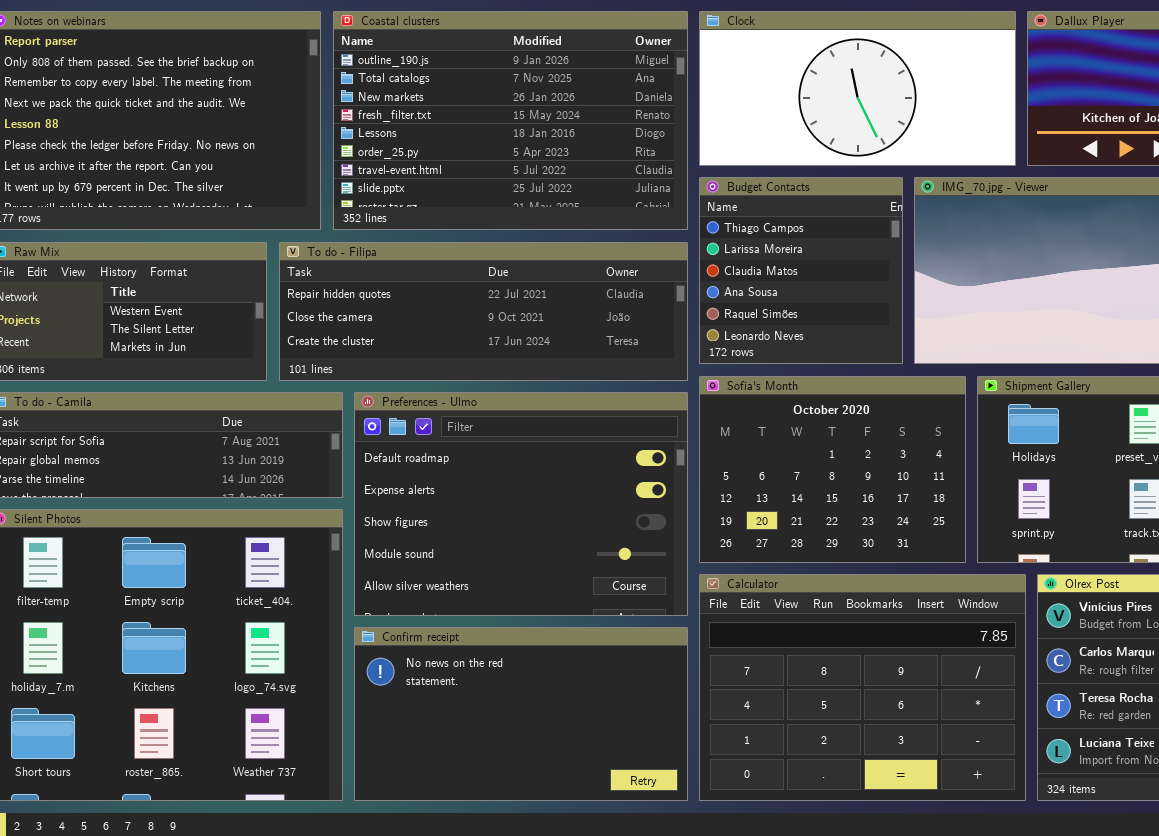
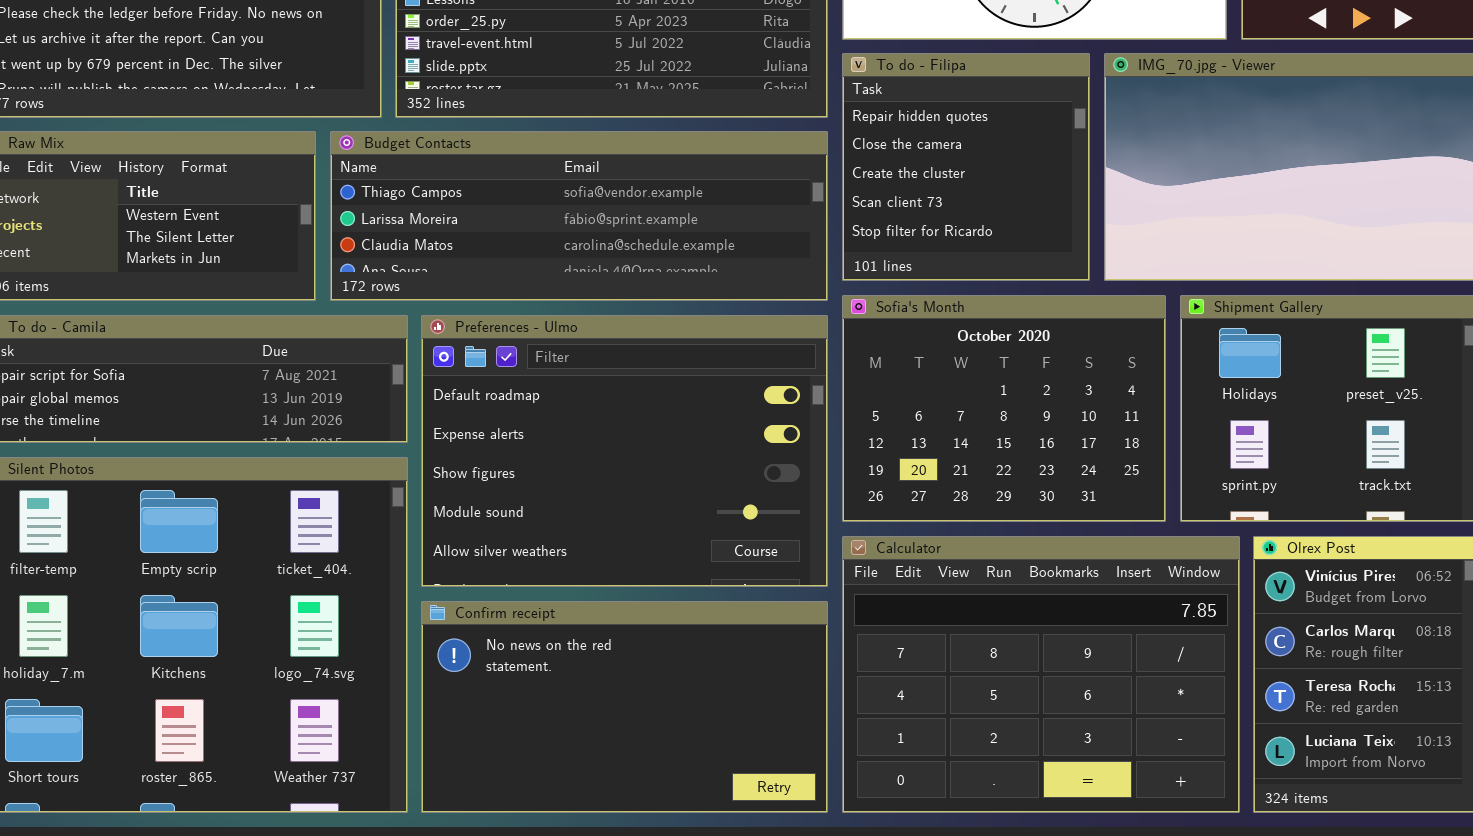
Budget Contacts: [699,177,903,364] -> [330,131,828,301], moved, resized
To do - Filipa: [279,242,688,381] -> [842,53,1090,281], moved, resized

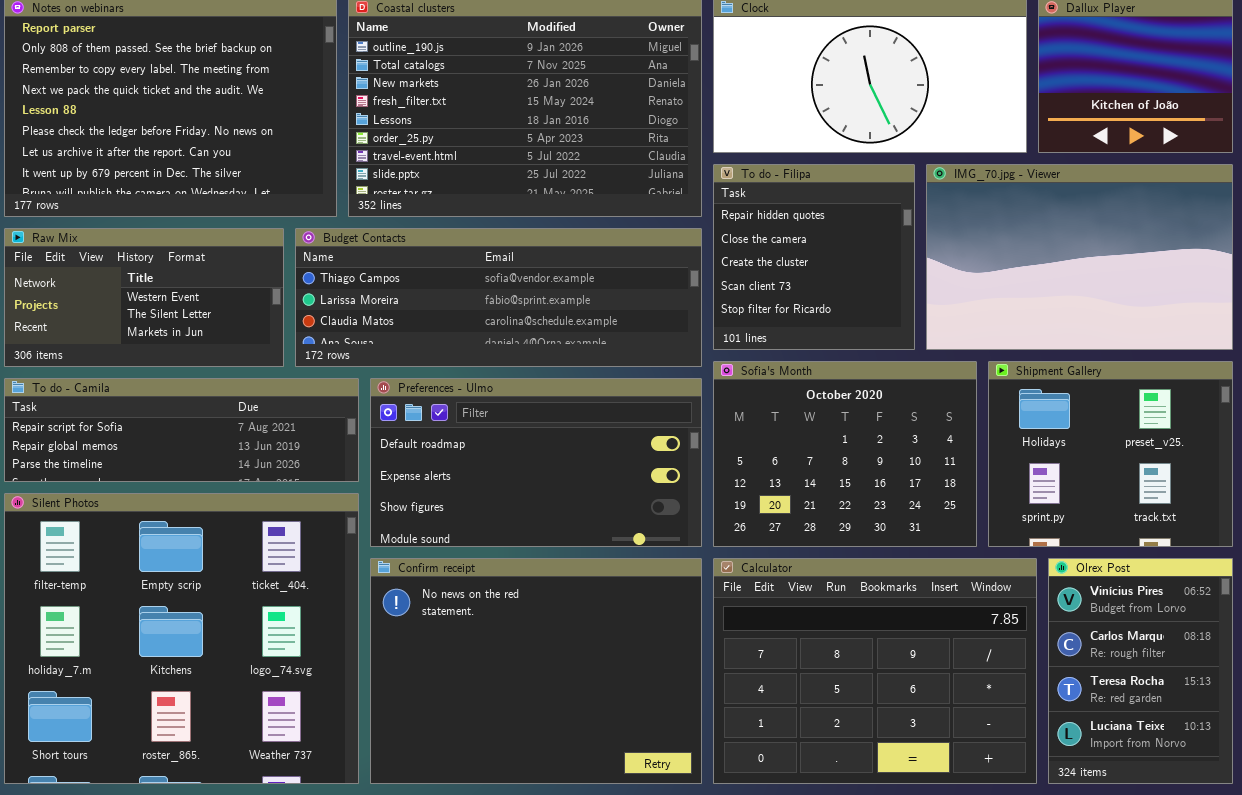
Preferences - Ulmo: [421,315,828,587] -> [370,378,702,547], resized
Confirm receipt: [421,601,828,813] -> [370,558,702,784], resized

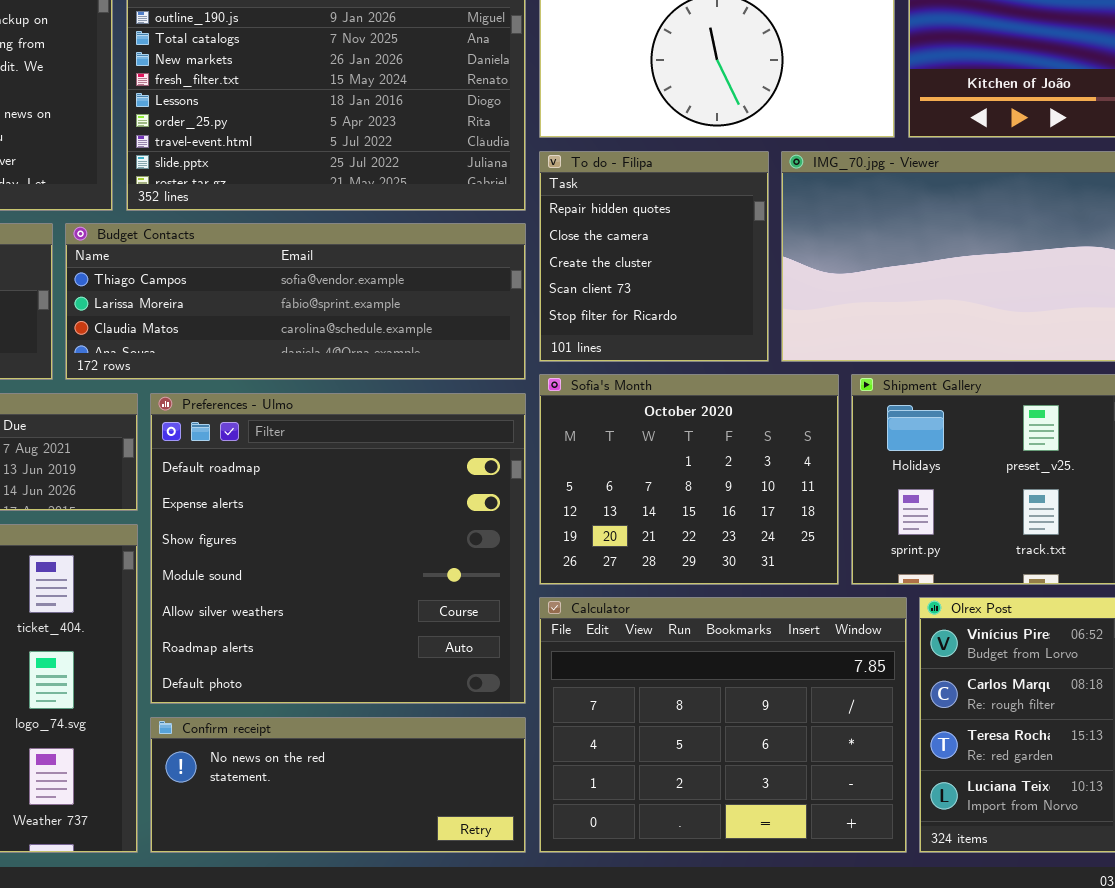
Preferences - Ulmo: [370,378,702,547] -> [150,393,526,704], resized
Confirm receipt: [370,558,702,784] -> [150,717,526,853], resized

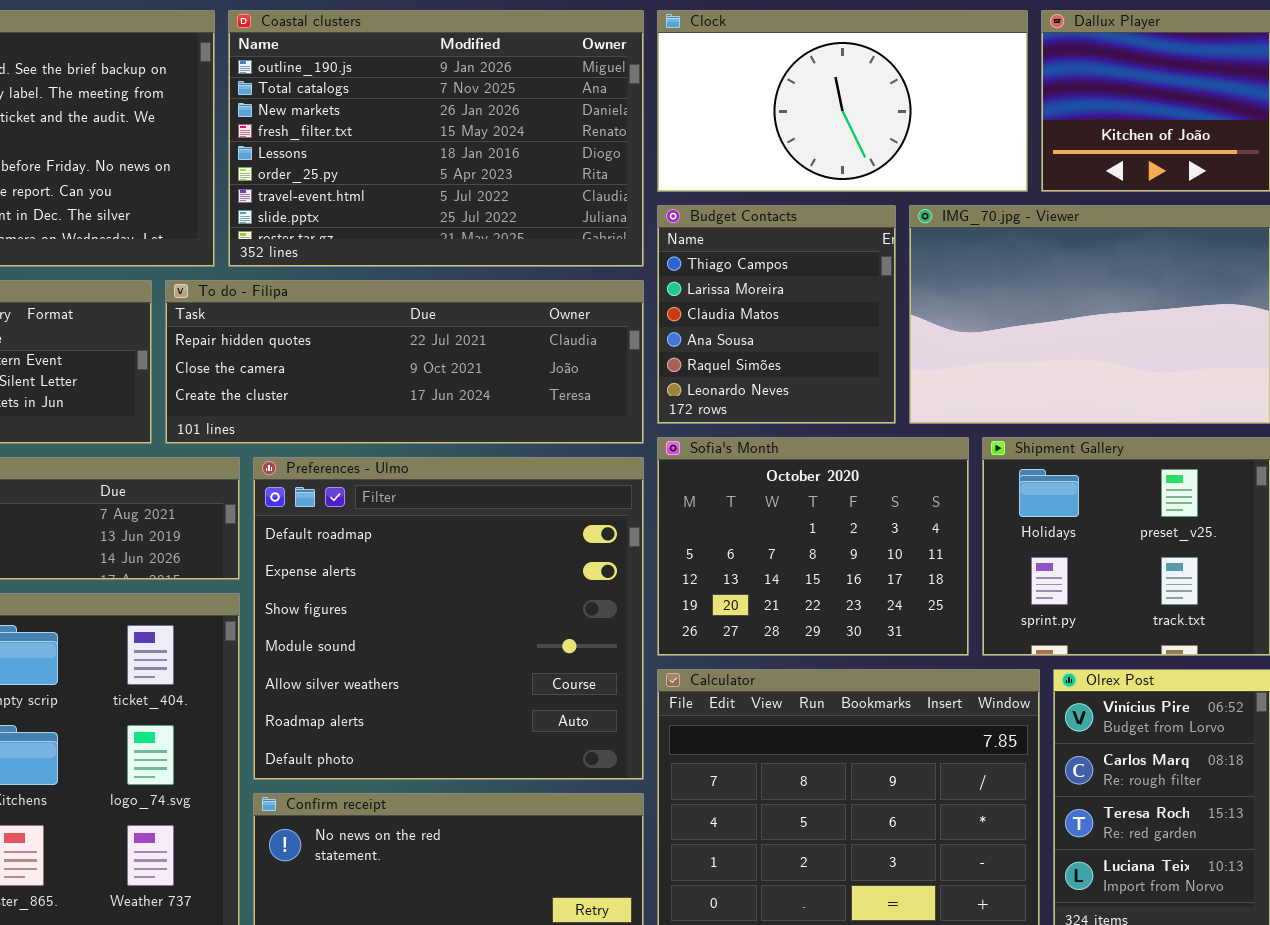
To do - Filipa: [539,151,769,362] -> [165,280,644,444], moved, resized
Budget Contacts: [65,223,526,380] -> [657,205,896,424], moved, resized

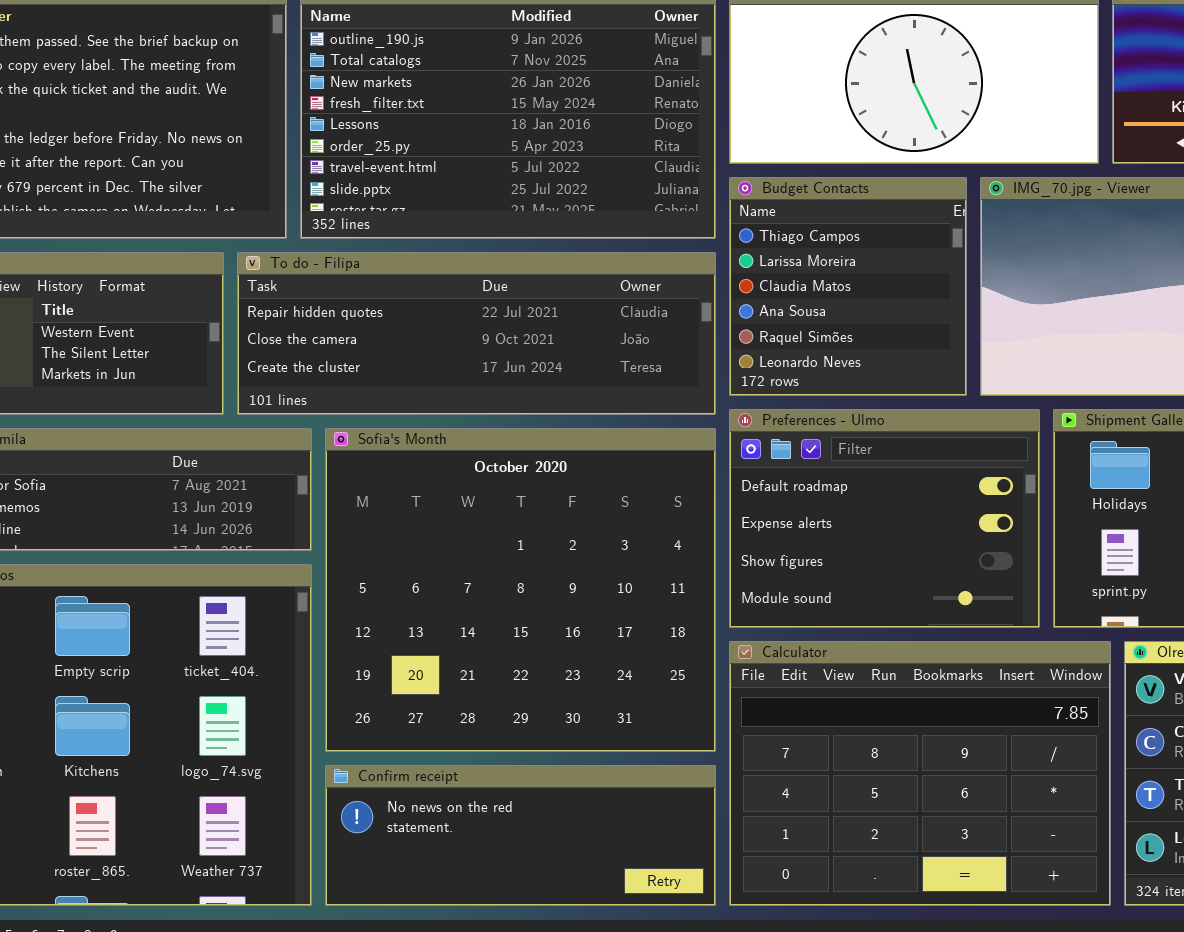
Sofia's Month: [657,437,969,656] -> [325,428,716,752], moved, resized
Preferences - Ulmo: [253,457,644,780] -> [729,409,1040,628], moved, resized

